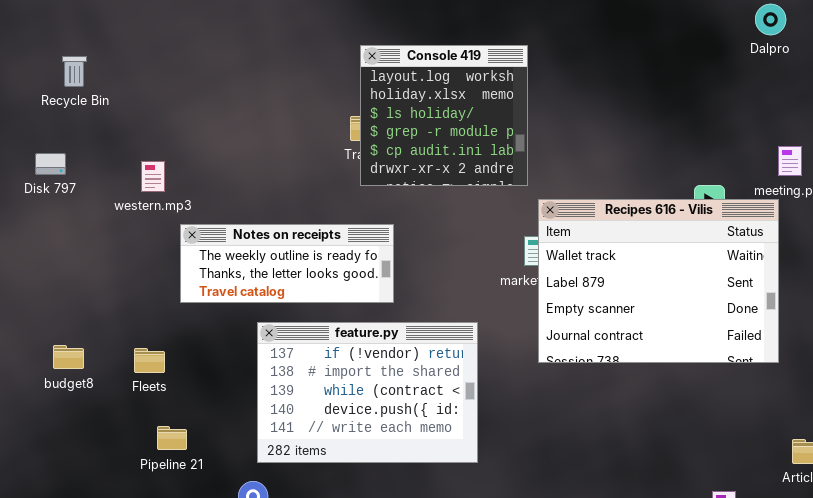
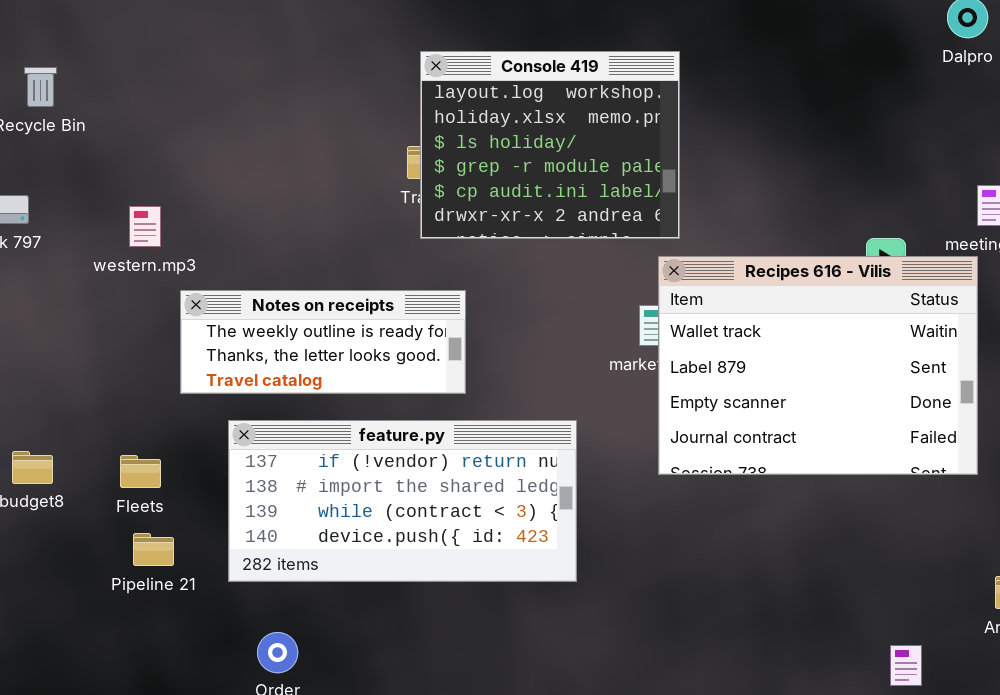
Console 419: [360,45,528,186] -> [420,51,680,239], resized
feature.py: [257,322,478,463] -> [228,420,577,582], resized
Pipeline 21: [157,426,187,450] -> [133,533,174,566], moved

